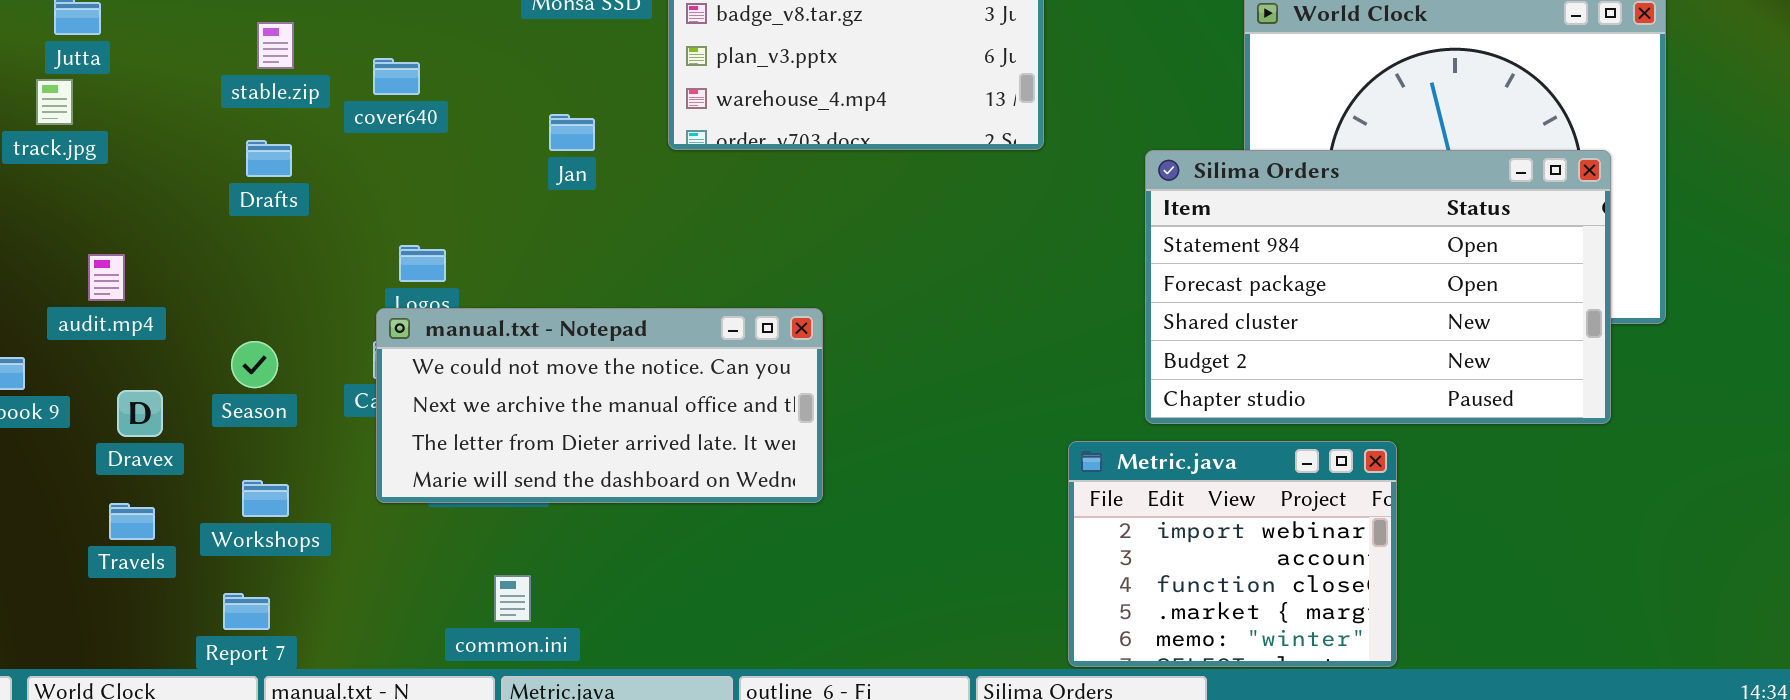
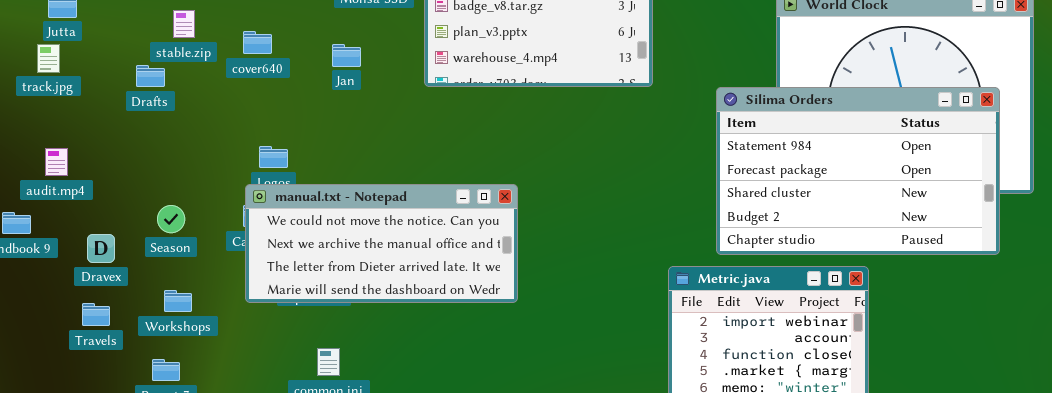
Jan: [549,114,595,151] -> [332,44,361,67], moved
Drafts: [246,140,292,177] -> [136,65,165,87], moved
audit.mp4: [88,254,125,301] -> [45,148,68,176], moved

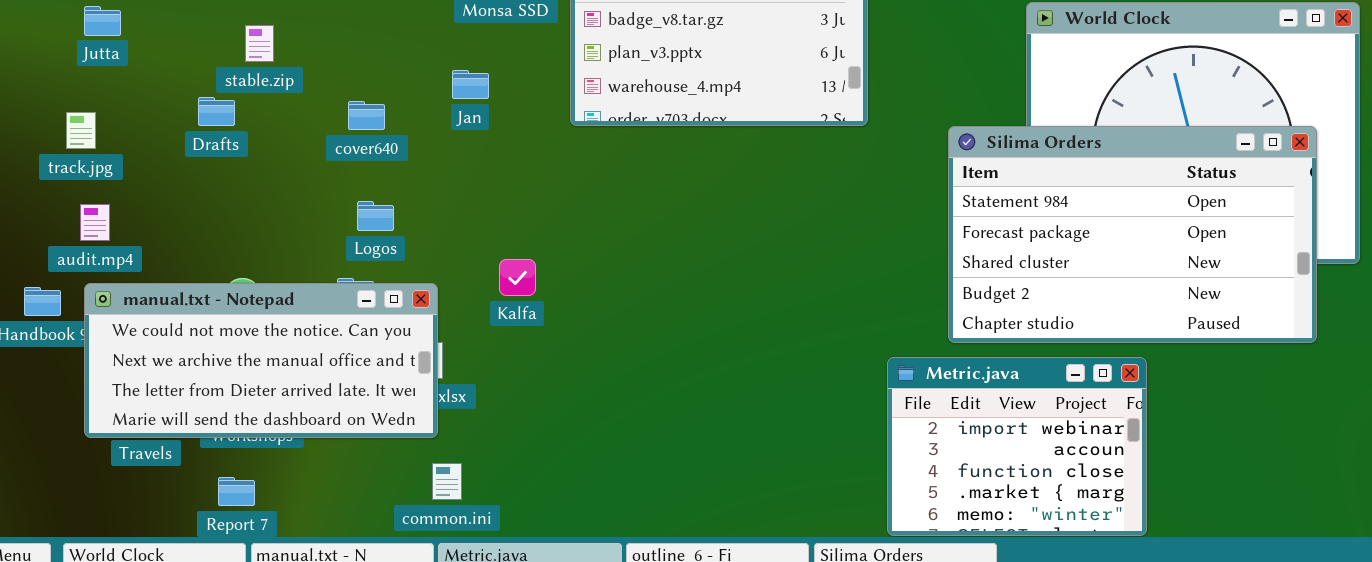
cover640: [243,31,272,54] -> [348,101,385,130], moved
track.jpg: [37,44,60,73] -> [66,112,96,149], moved
manual.txt - Notepad: [245,184,518,303] -> [84,283,438,438], moved

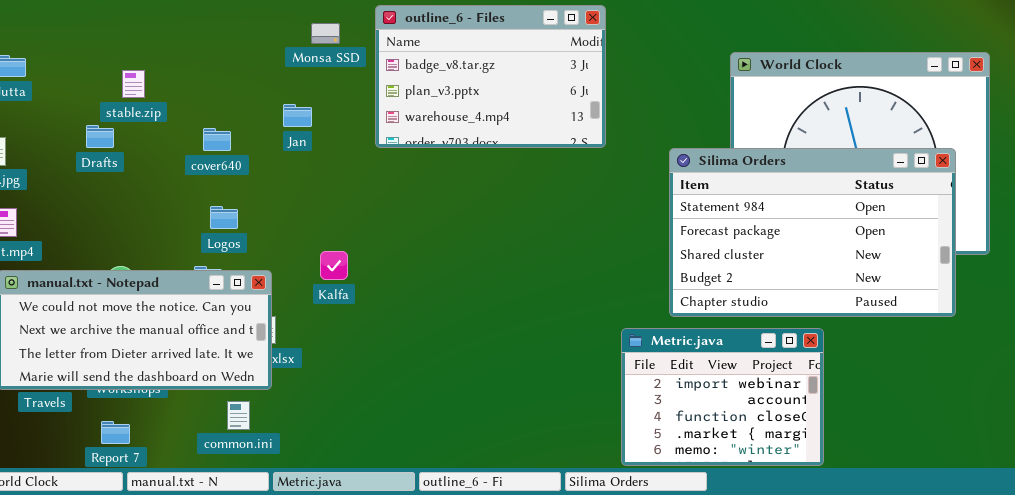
common.ini: [432,463,462,500] -> [227,401,250,430], moved

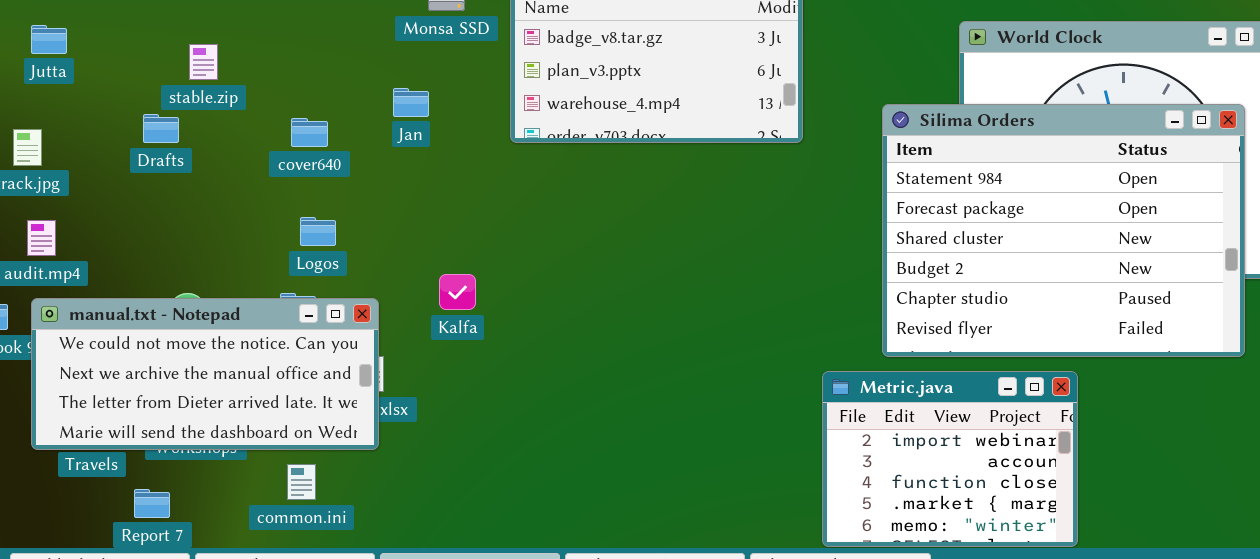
Silima Orders: [669,148,956,317] -> [882,104,1245,357], resized
common.ini: [227,401,250,430] -> [287,464,316,500], moved
Report 7: [101,421,130,444] -> [134,489,170,518], moved

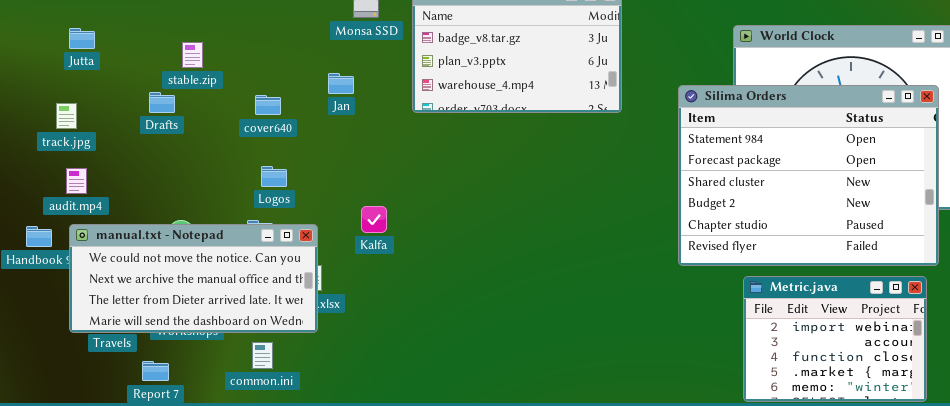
Metric.java: [822,371,1078,547] -> [743,276,927,402], moved

